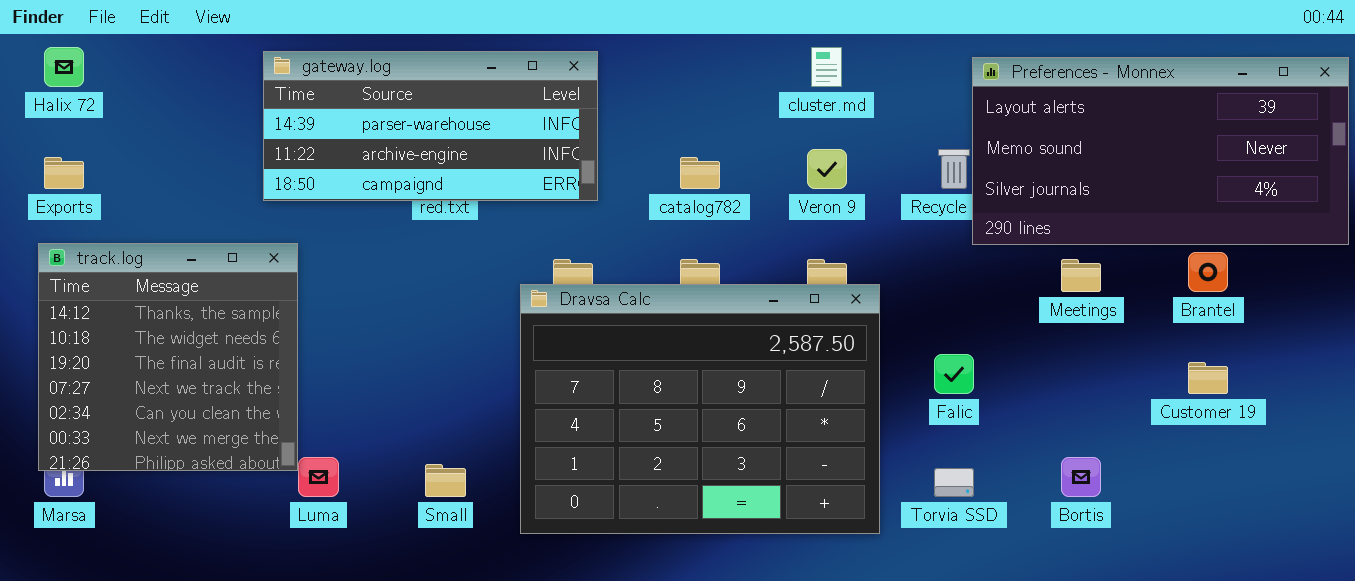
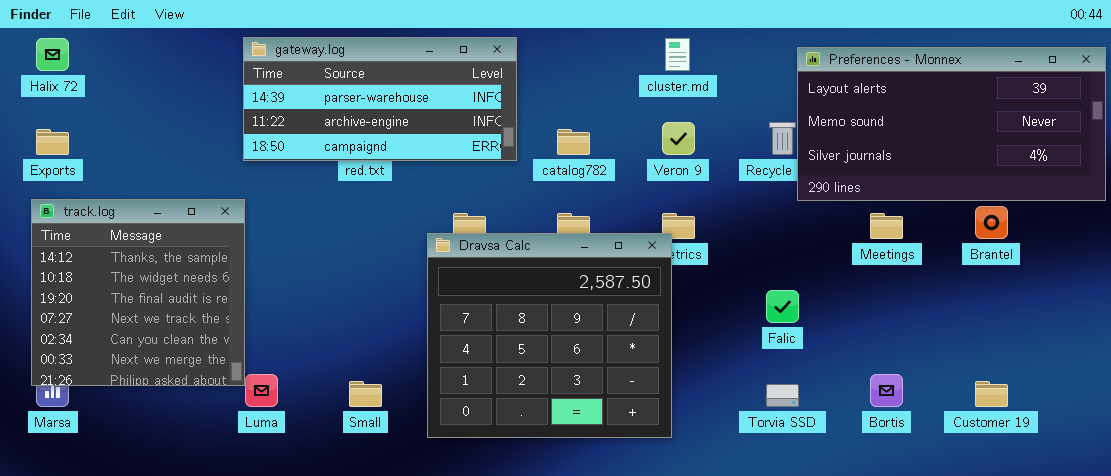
gateway.log: [263,51,598,201] -> [243,37,517,161], moved
Dravsa Calc: [520,284,880,534] -> [427,233,672,438], resized
Customer 19: [1188,362,1228,394] -> [975,381,1008,407], moved

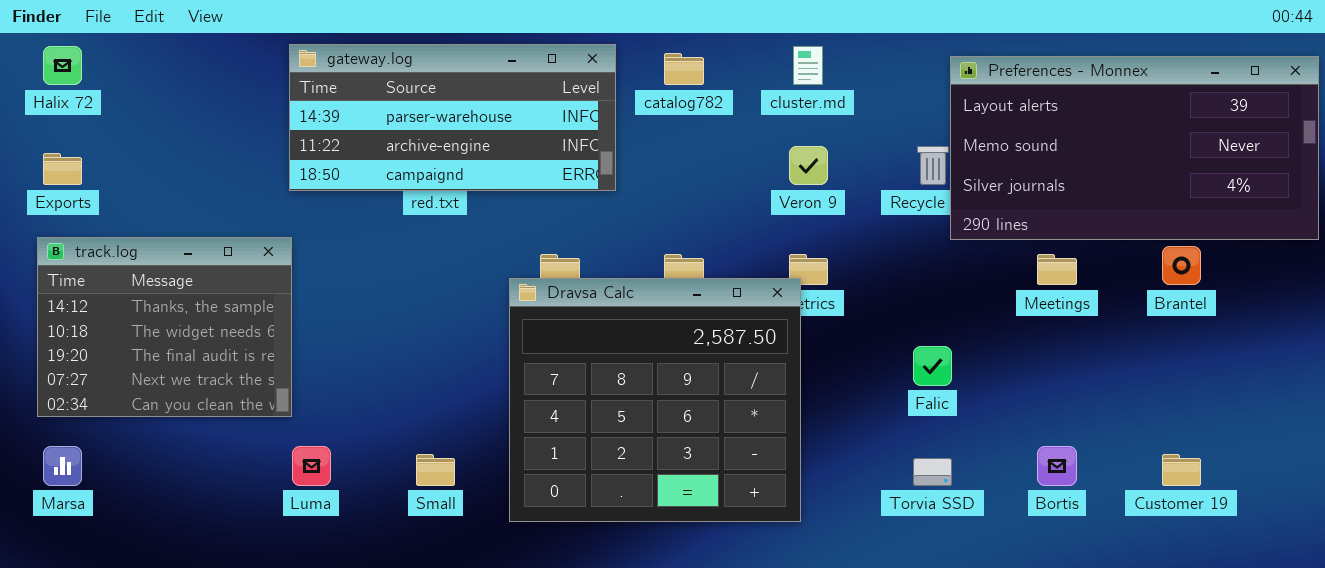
catalog782: [557,129,590,155] -> [664,53,704,85], moved
track.log: [31,199,245,386] -> [37,237,292,417], resized

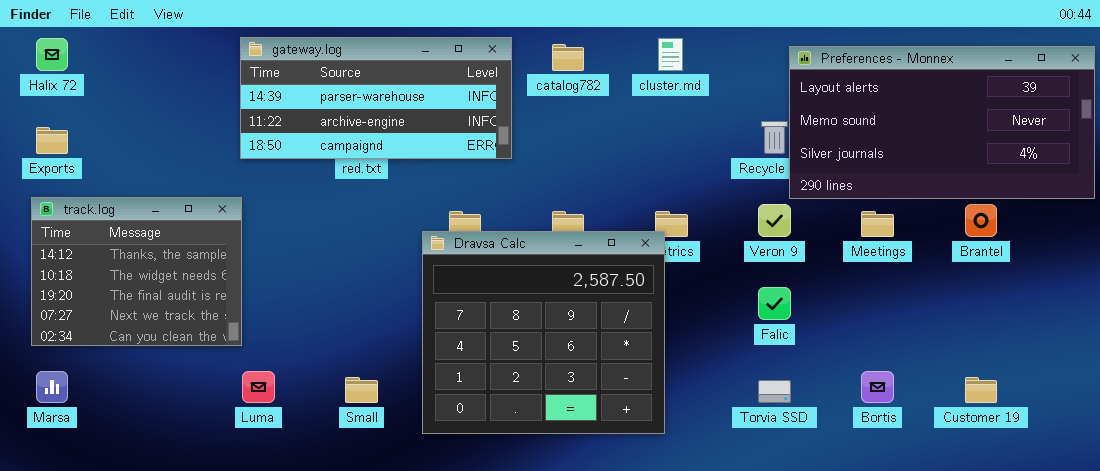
Veron 9: [789,146,828,185] -> [758,204,791,237], moved

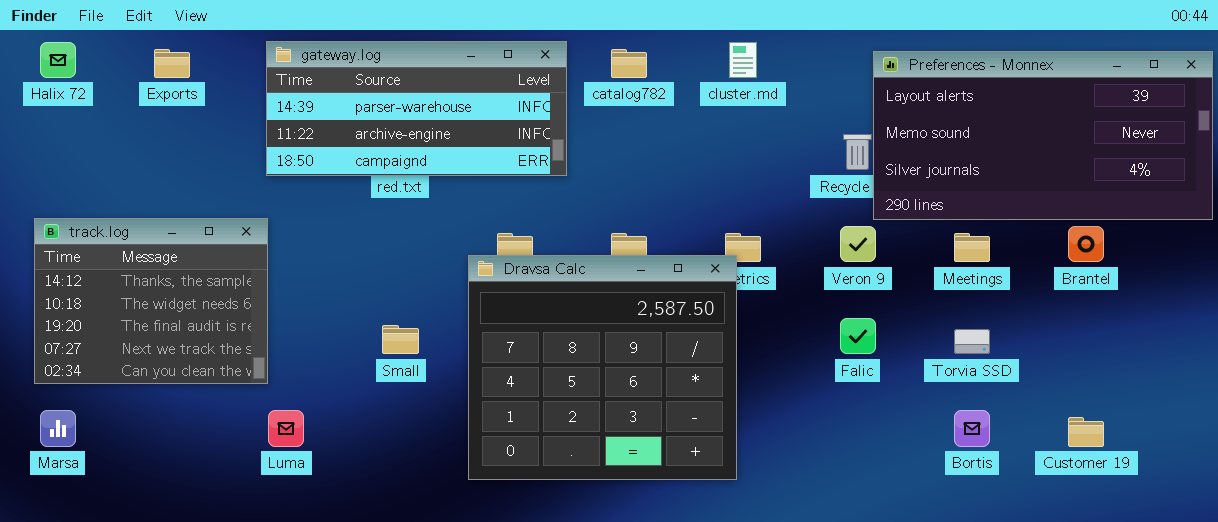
Exports: [36,127,68,154] -> [154,49,190,78], moved
Small: [345,377,378,403] -> [382,325,419,354], moved
Torvia SSD: [758,380,791,403] -> [954,329,990,354], moved

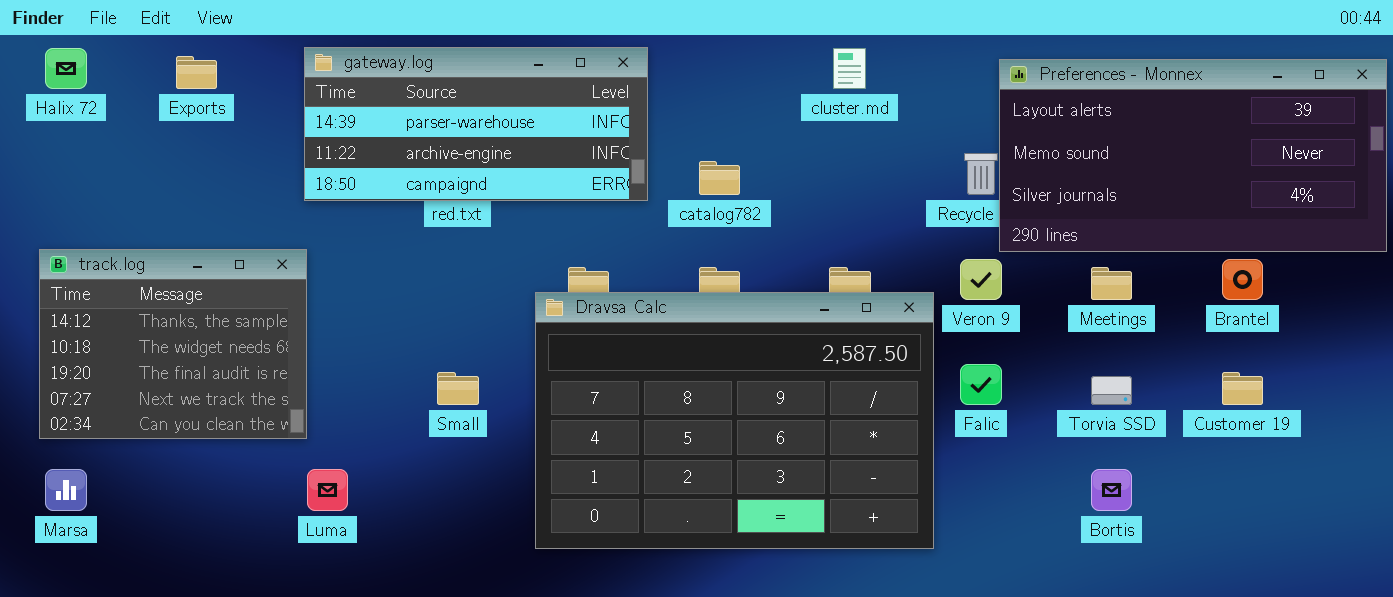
catalog782: [611,49,647,78] -> [699,161,740,195], moved
Dravsa Calc: [468,255,737,480] -> [535,292,934,549], resized
Customer 19: [1068,417,1104,447] -> [1222,372,1263,405], moved

